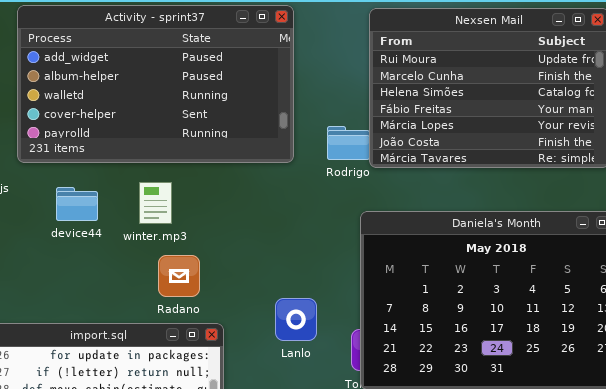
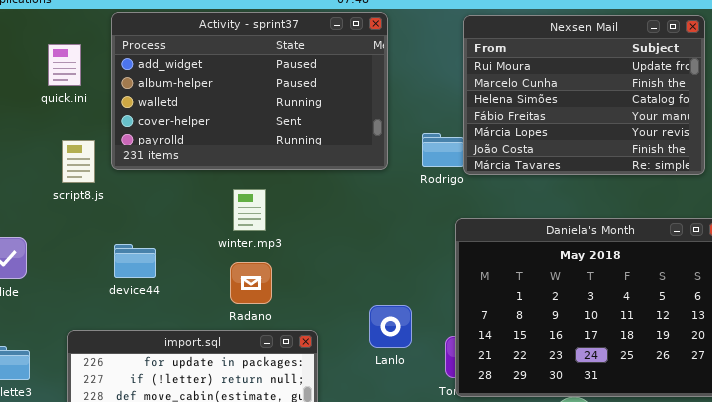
device44: [56,187,98,221] -> [114,244,156,278], moved
Radano: [158,255,200,297] -> [230,262,272,304], moved

